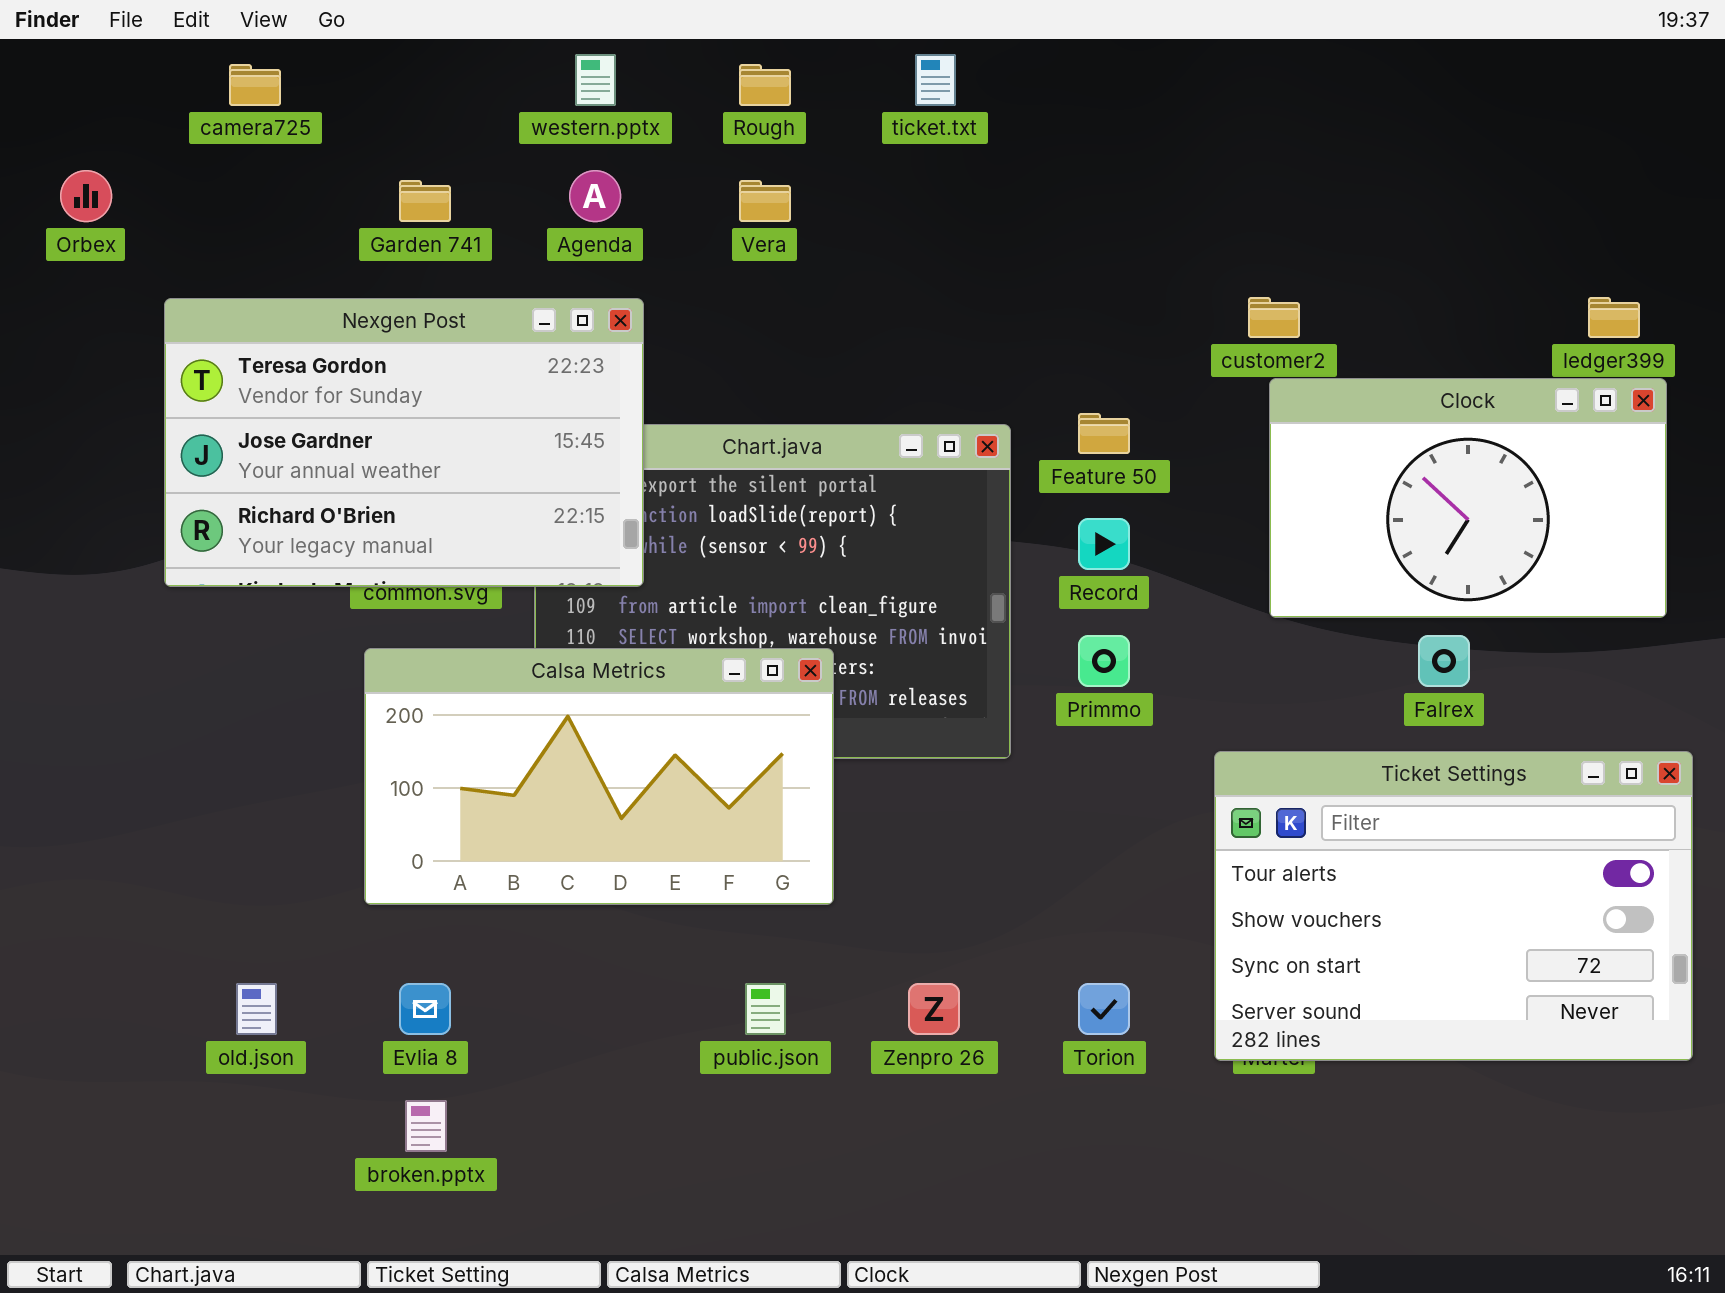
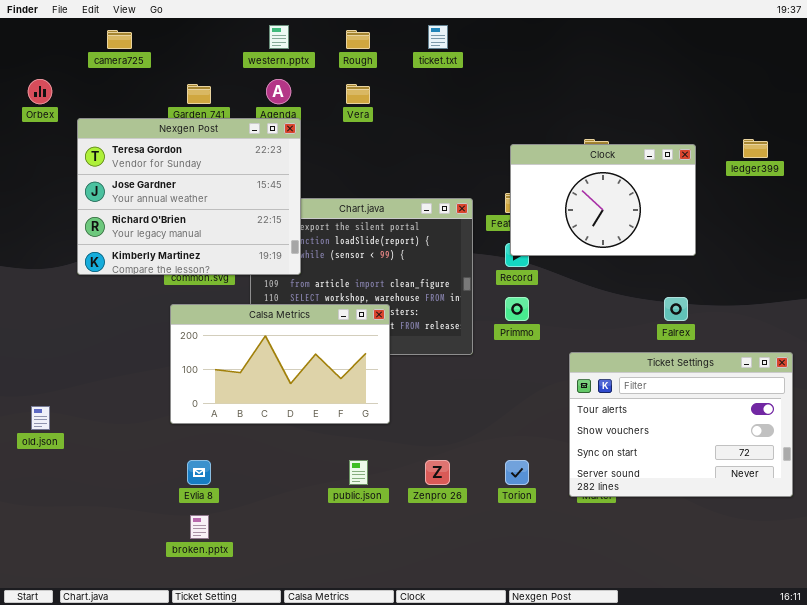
Nexgen Post: [164,298,644,587] -> [77,118,301,275], resized
Clock: [1269,378,1667,618] -> [510,144,696,256], moved
old.json: [236,983,277,1035] -> [31,406,50,430], moved

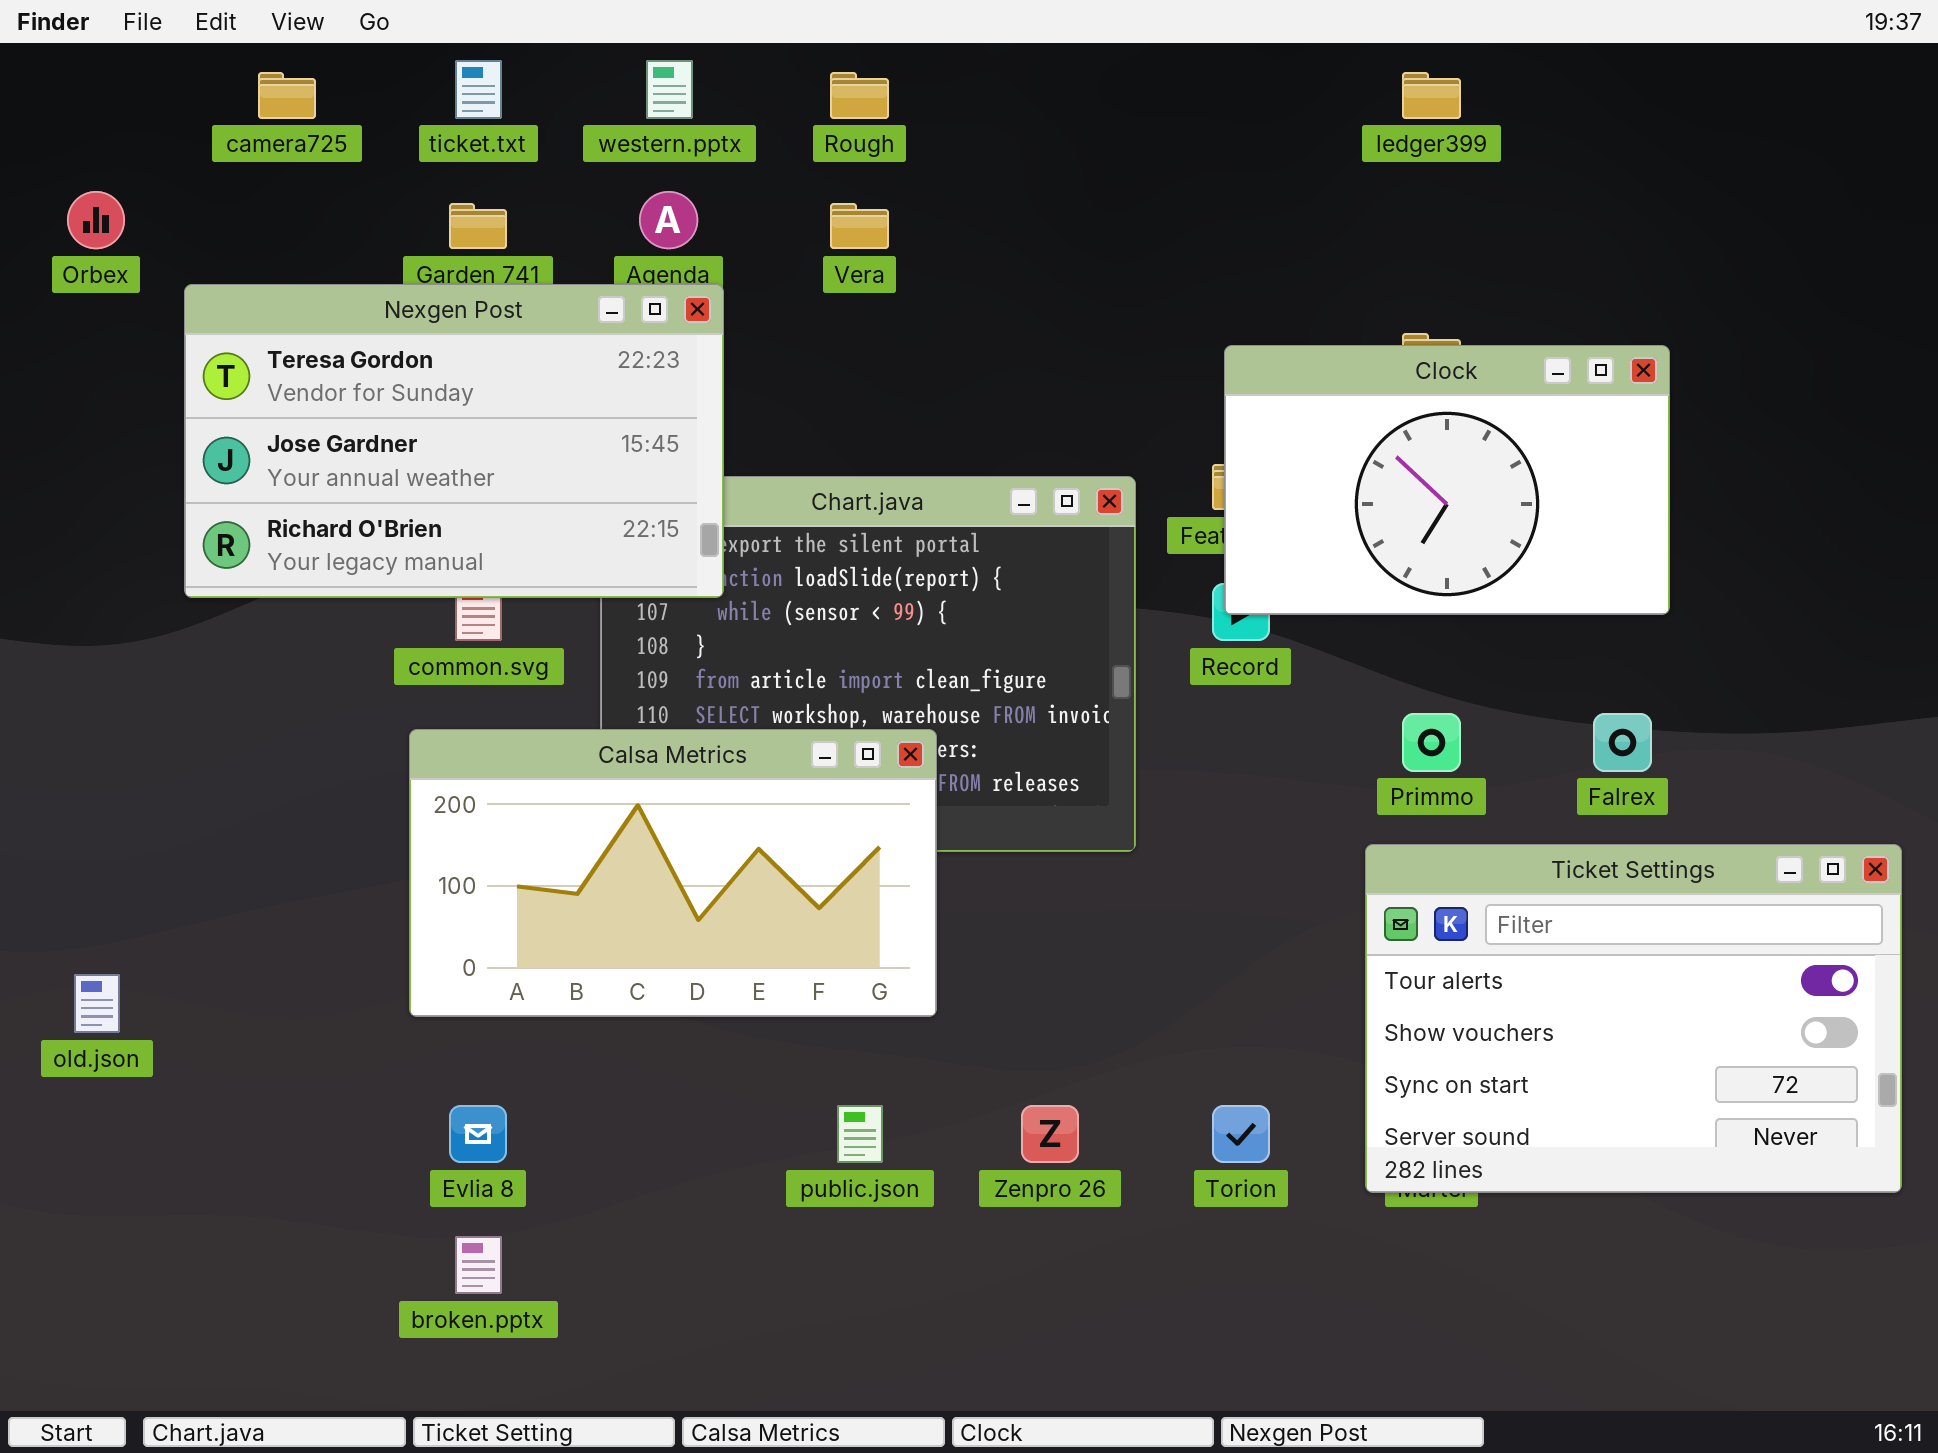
ticket.txt: [428,25,448,49] -> [455,60,502,119], moved
Nexgen Post: [77,118,301,275] -> [184,284,724,598], resized
ledger399: [743,139,768,158] -> [1402,72,1461,119], moved
Primmo: [505,297,529,321] -> [1402,713,1461,772], moved

